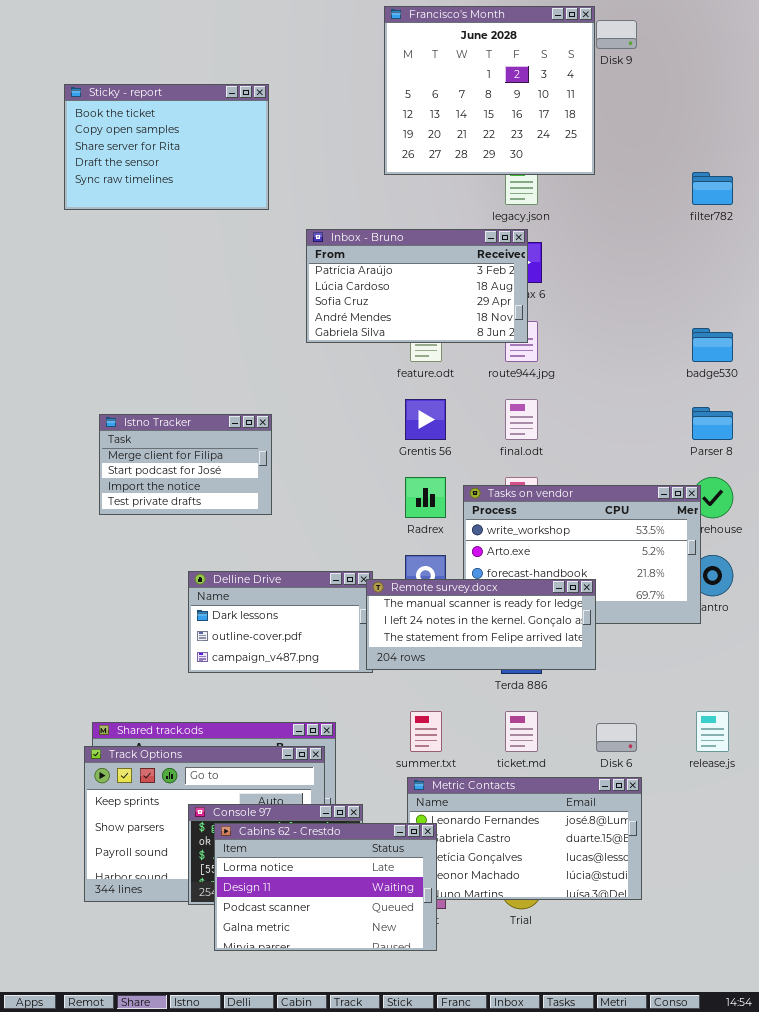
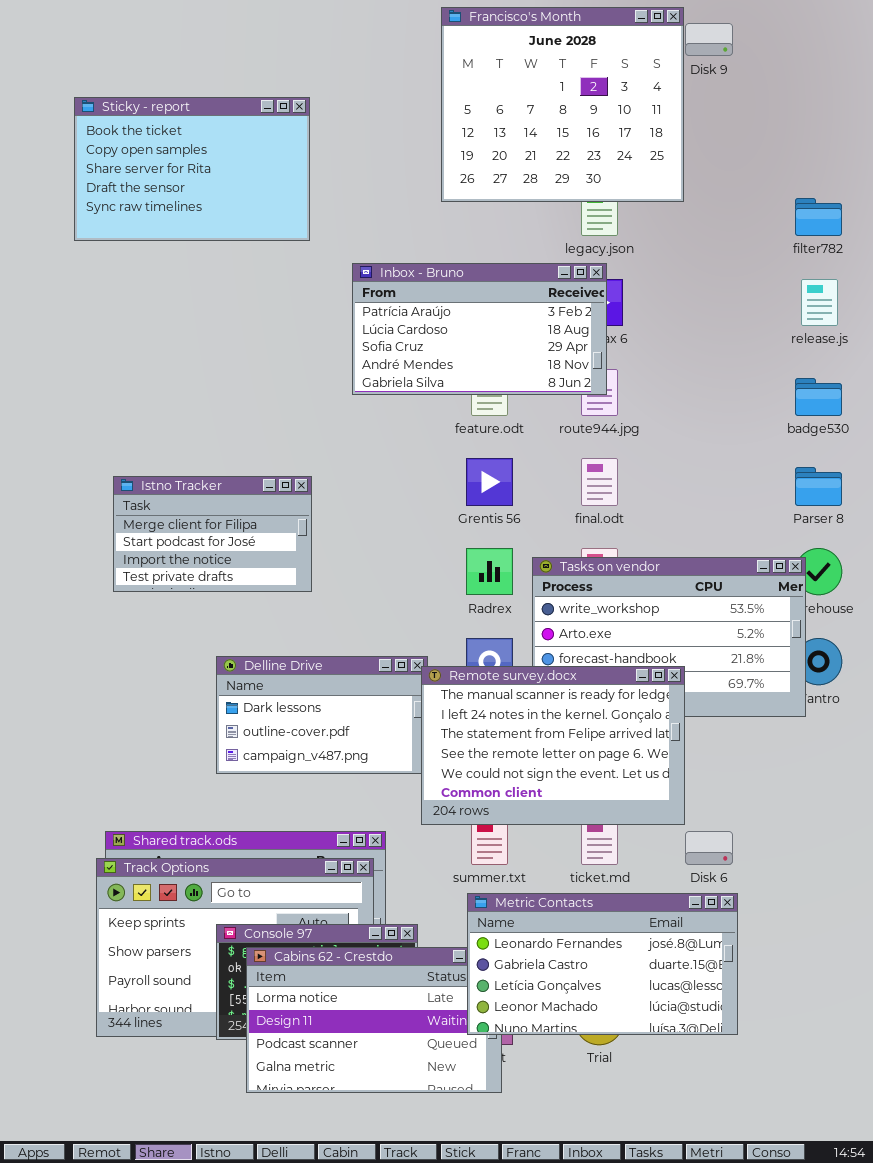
Remote survey.docx: [366,579,596,670] -> [421,666,685,825], resized
release.js: [696,711,729,752] -> [801,279,838,326], moved
Metric Contacts: [407,777,642,900] -> [467,893,738,1035], raised

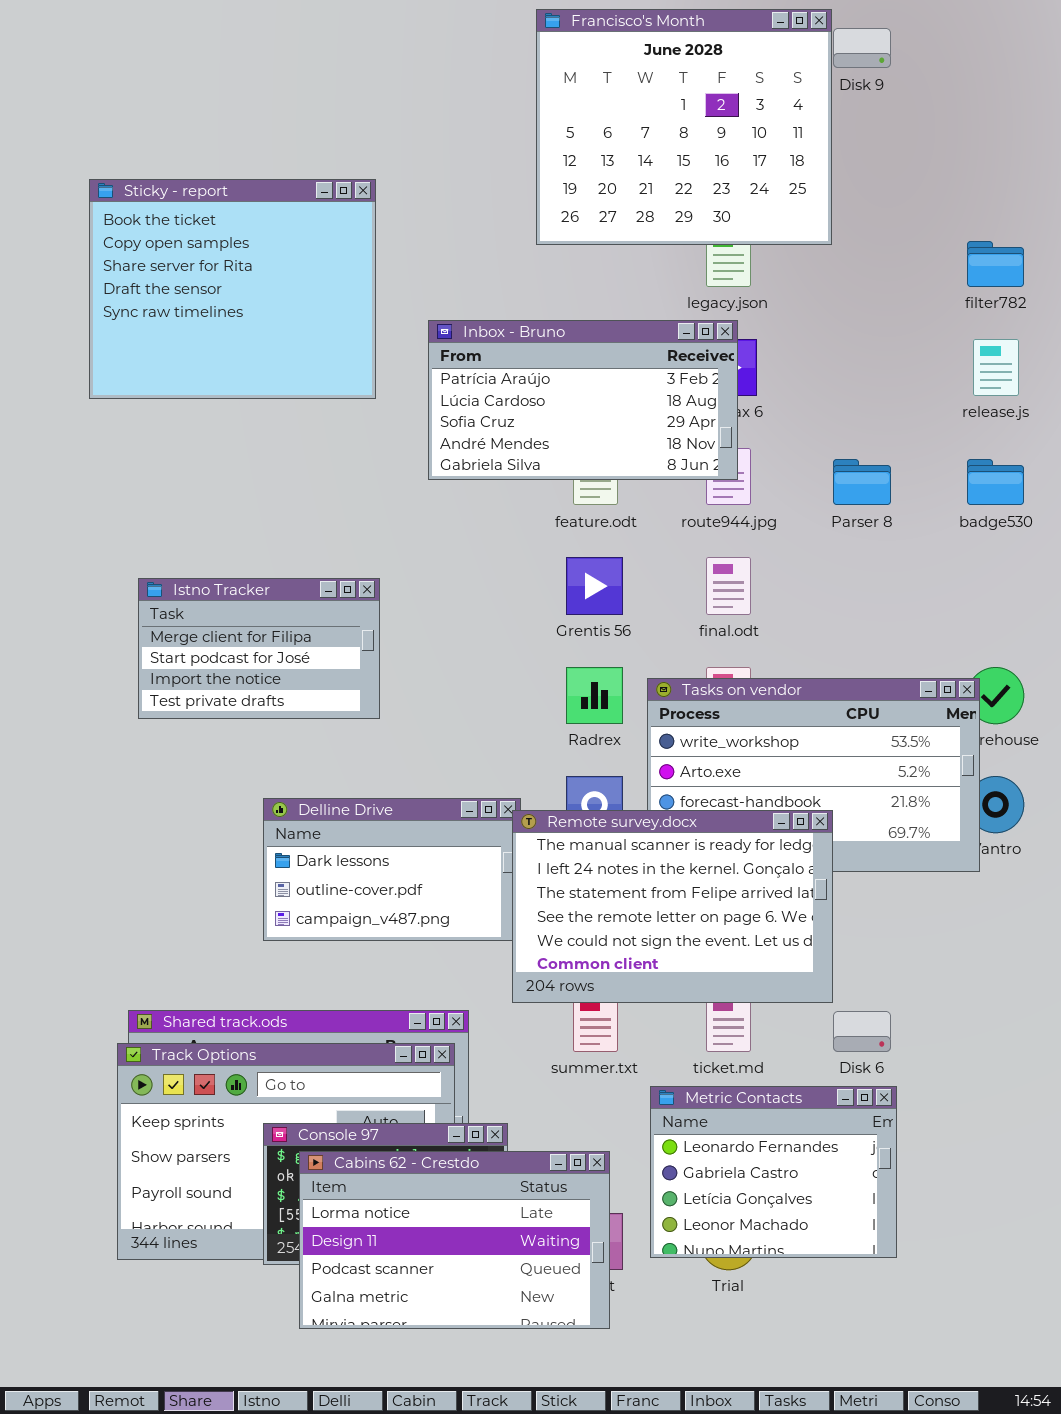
Sticky - report: [74,97,310,241] -> [89,179,376,399], moved, resized
Parser 8: [795,467,842,506] -> [833,459,891,505], moved
Metric Contacts: [467,893,738,1035] -> [650,1086,897,1258], resized

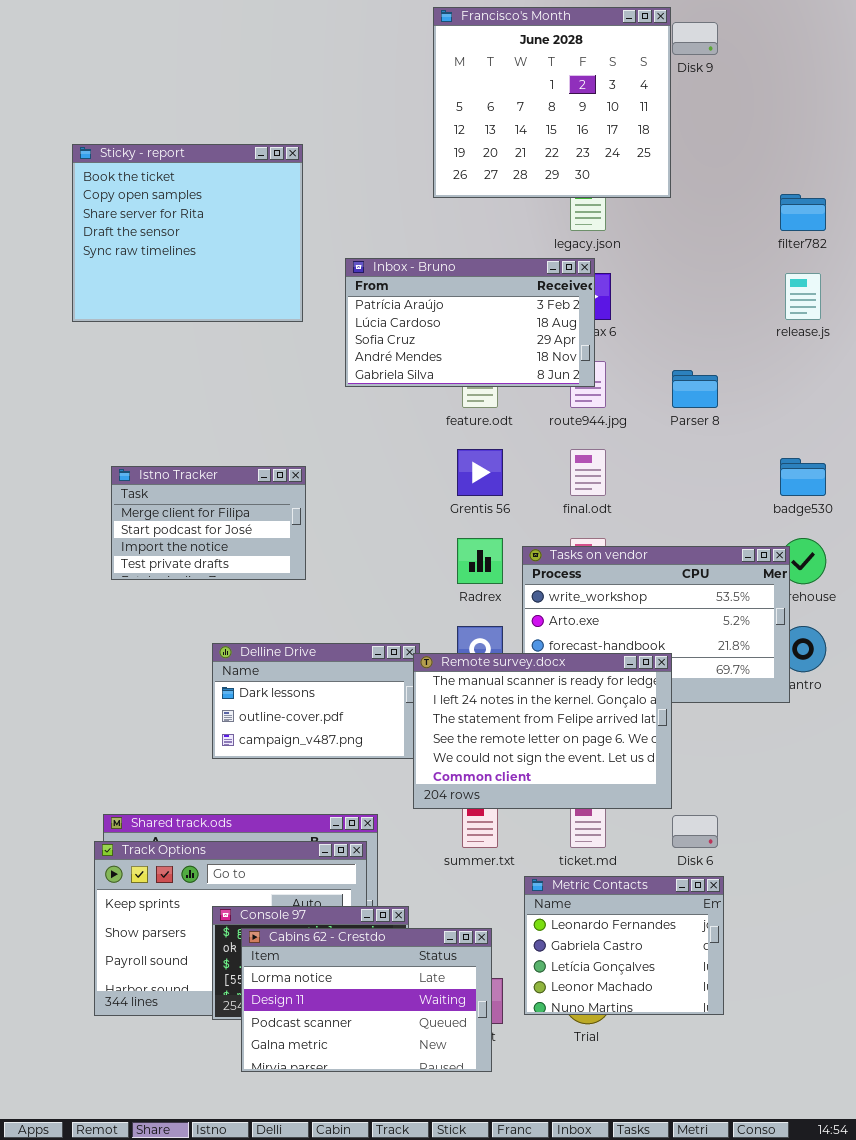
badge530: [967,459,1024,505] -> [780,458,826,496], moved

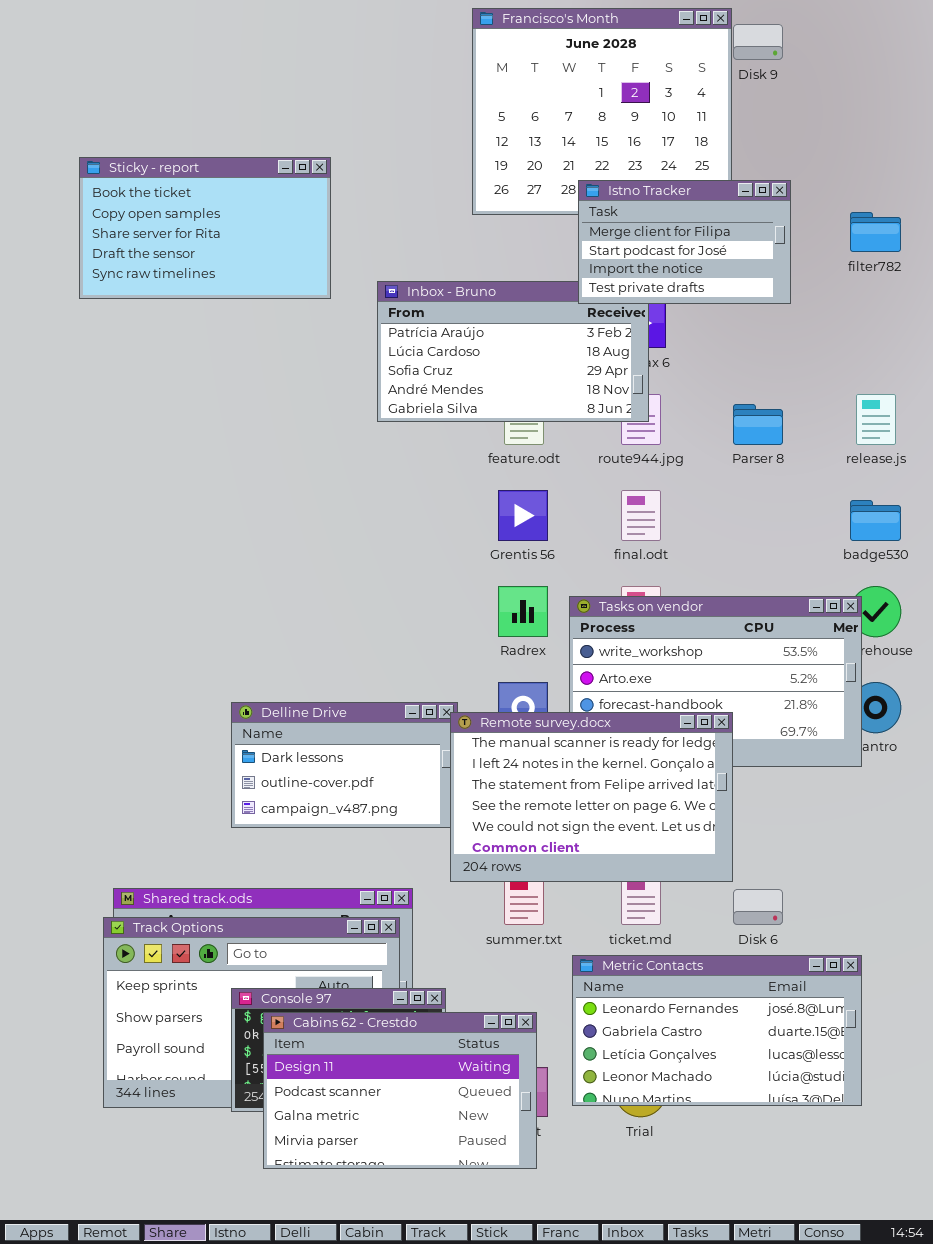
Sticky - report: [72,144,303,322] -> [79,157,331,299], resized
release.js: [785,273,821,320] -> [856,394,896,445], moved
Istno Tracker: [111,466,306,580] -> [578,180,791,304], moved
Metric Contacts: [524,876,724,1015] -> [572,955,862,1106], resized
Cabins 62 - Crestdo: [241,928,492,1072] -> [263,1012,537,1169], scrolled down 1 row

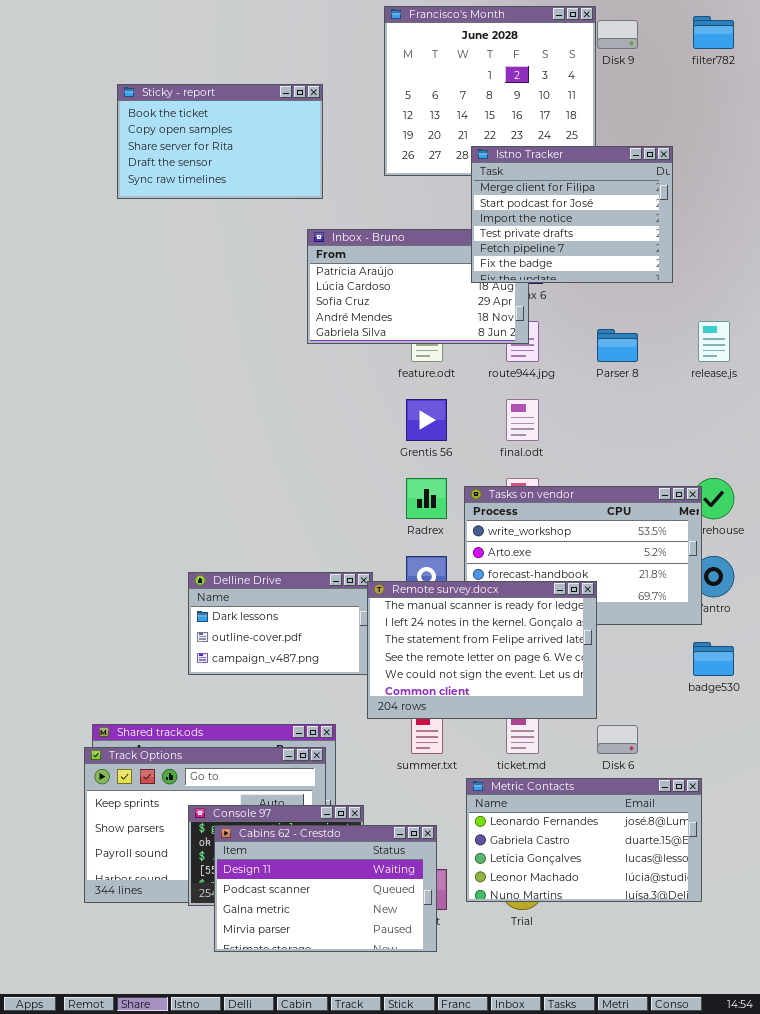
Sticky - report: [79,157,331,299] -> [117,84,323,199], moved
Istno Tracker: [578,180,791,304] -> [471,146,673,283], resized
filter782: [850,212,901,252] -> [693,16,734,49], moved
badge530: [850,500,901,541] -> [693,642,734,676], moved

